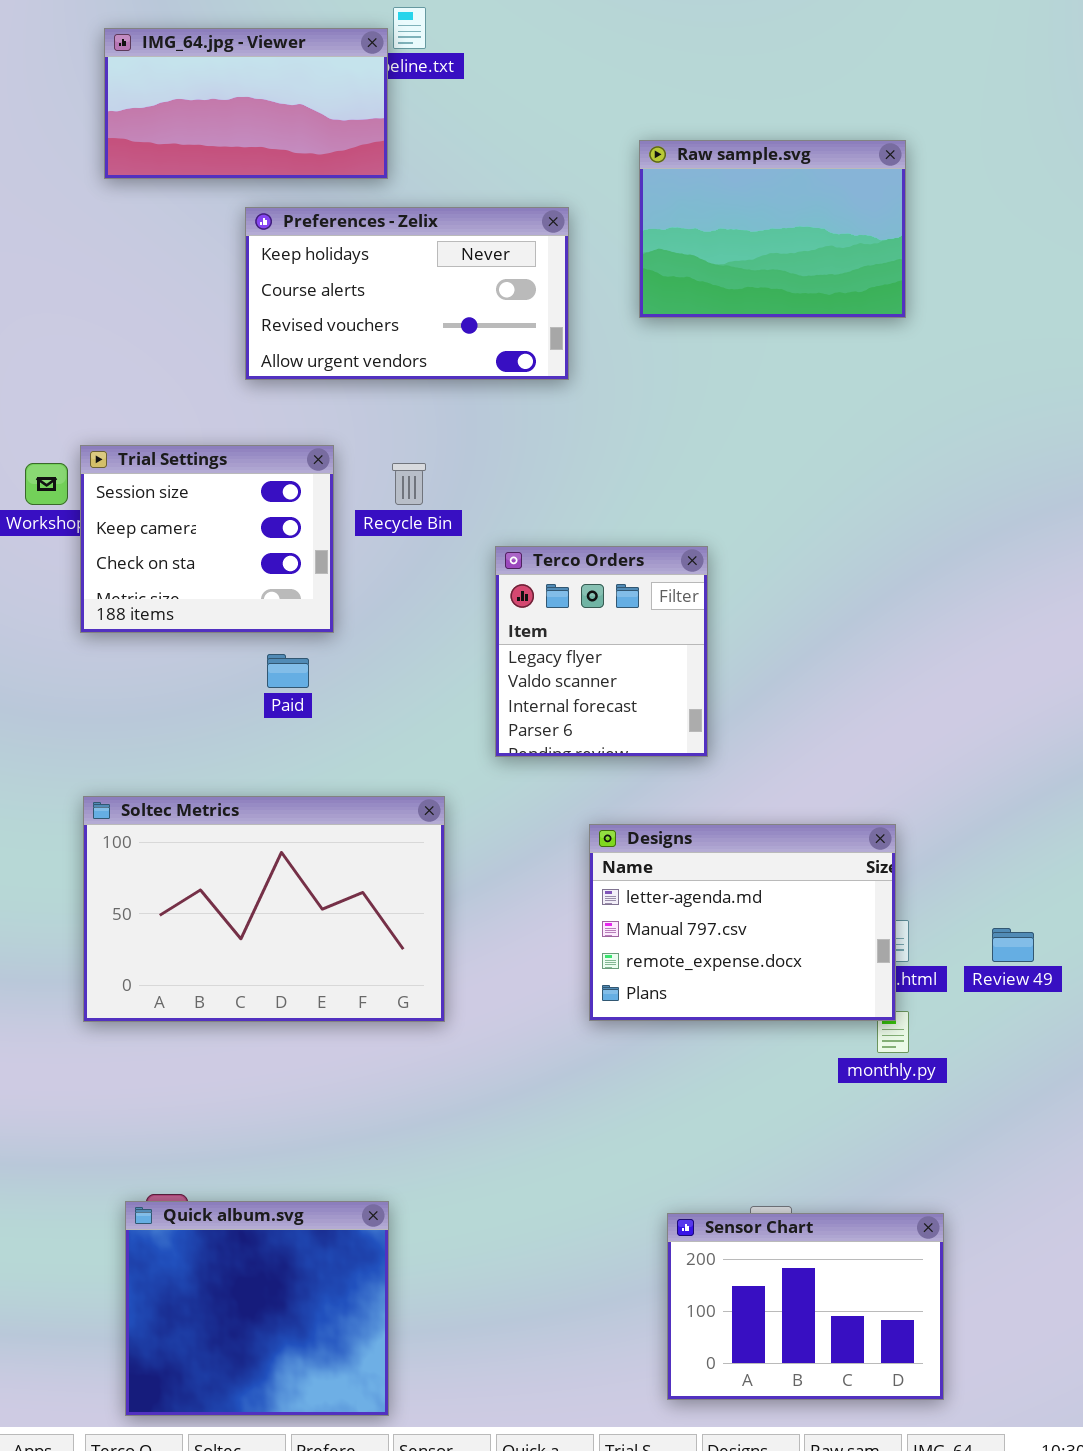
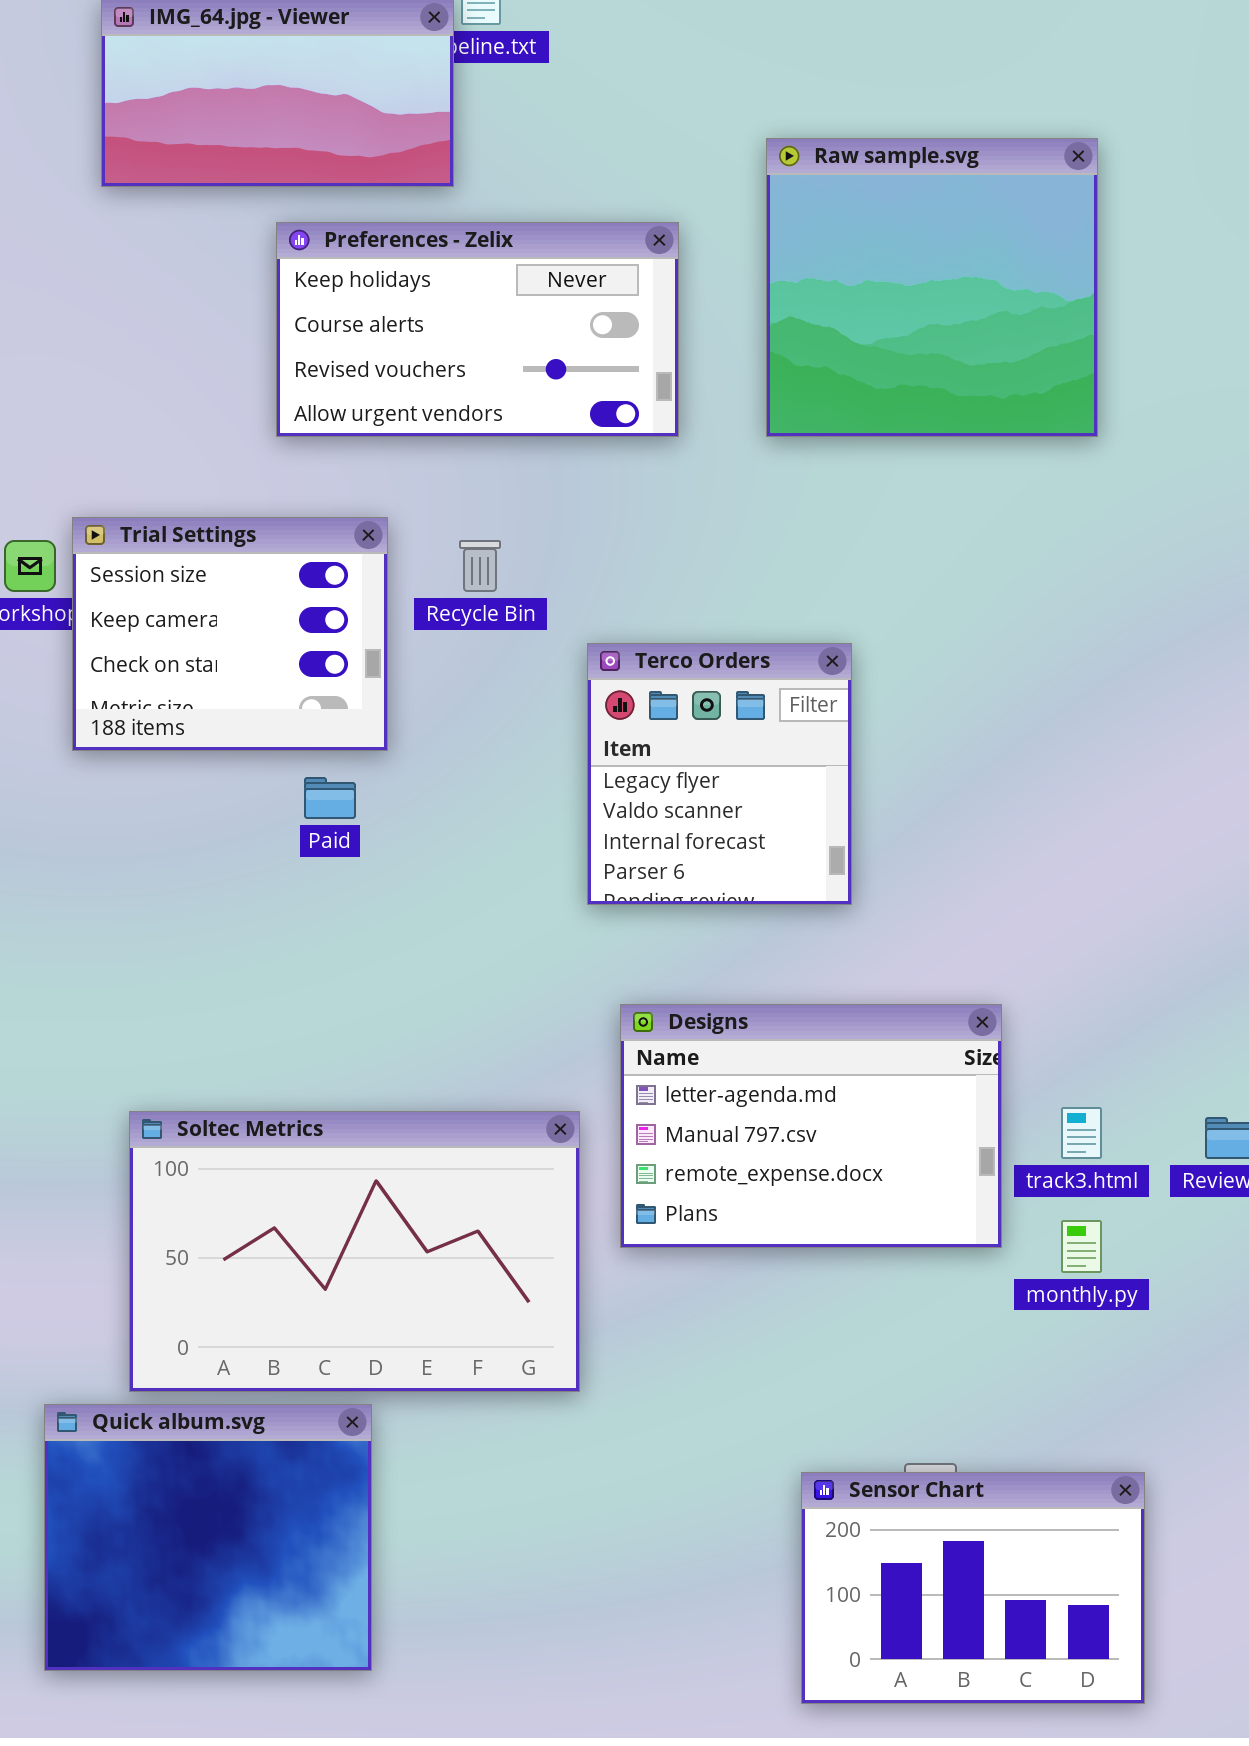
Raw sample.svg: [639,140,906,318] -> [766,138,1098,437], resized
Soltec Metrics: [83,796,445,1022] -> [129,1111,580,1392], moved
Designs: [589,824,896,1021] -> [620,1004,1002,1248], moved
Quick album.svg: [125,1201,389,1416] -> [44,1404,372,1671], moved

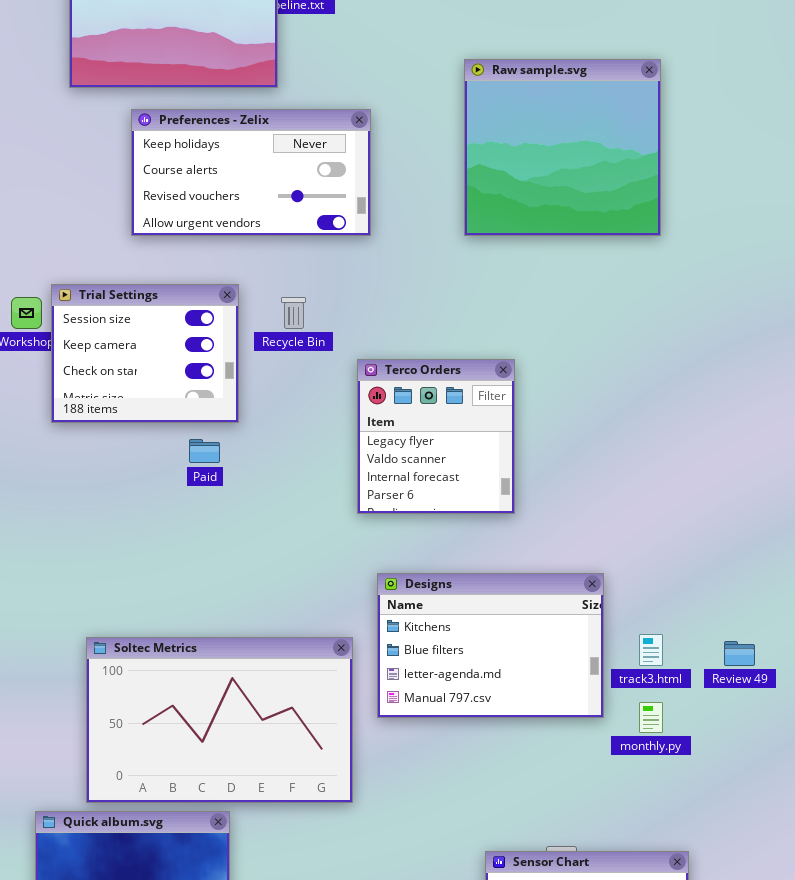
Preferences - Zelix: [276,222,679,437] -> [131,109,371,236], moved
Designs: [620,1004,1002,1248] -> [377,573,604,718], scrolled up 2 rows

